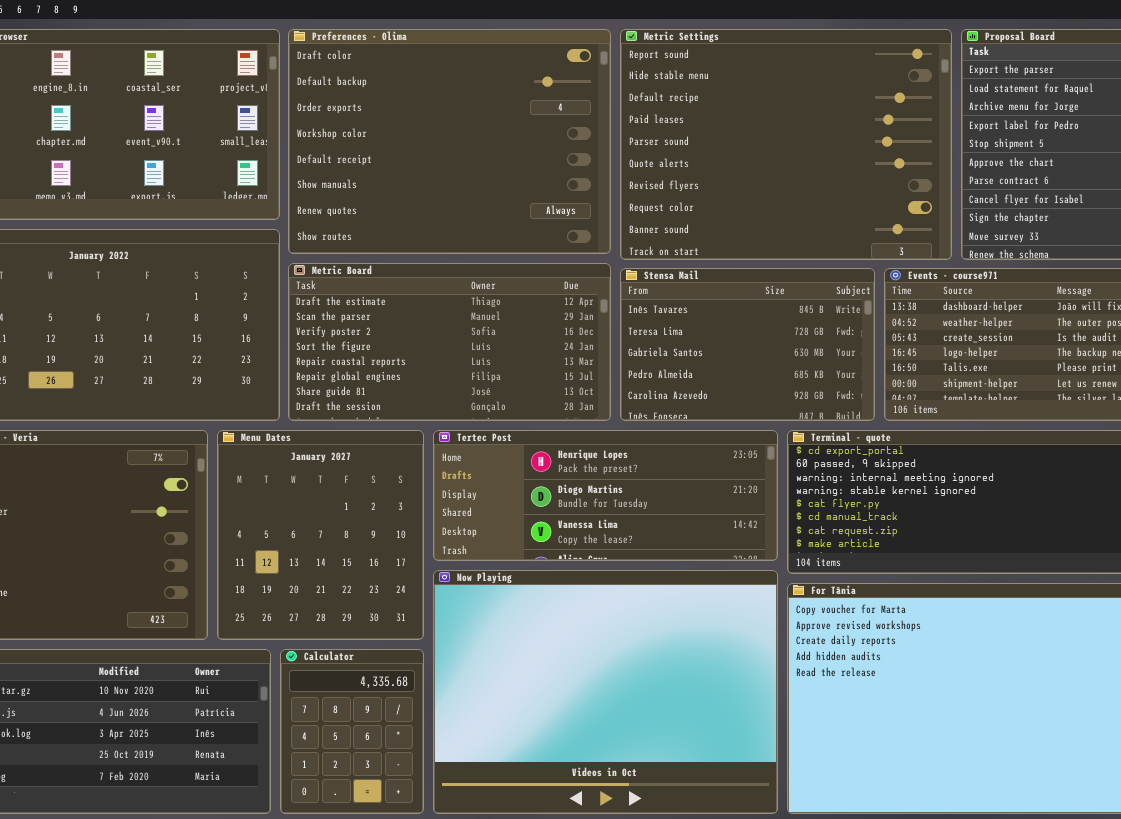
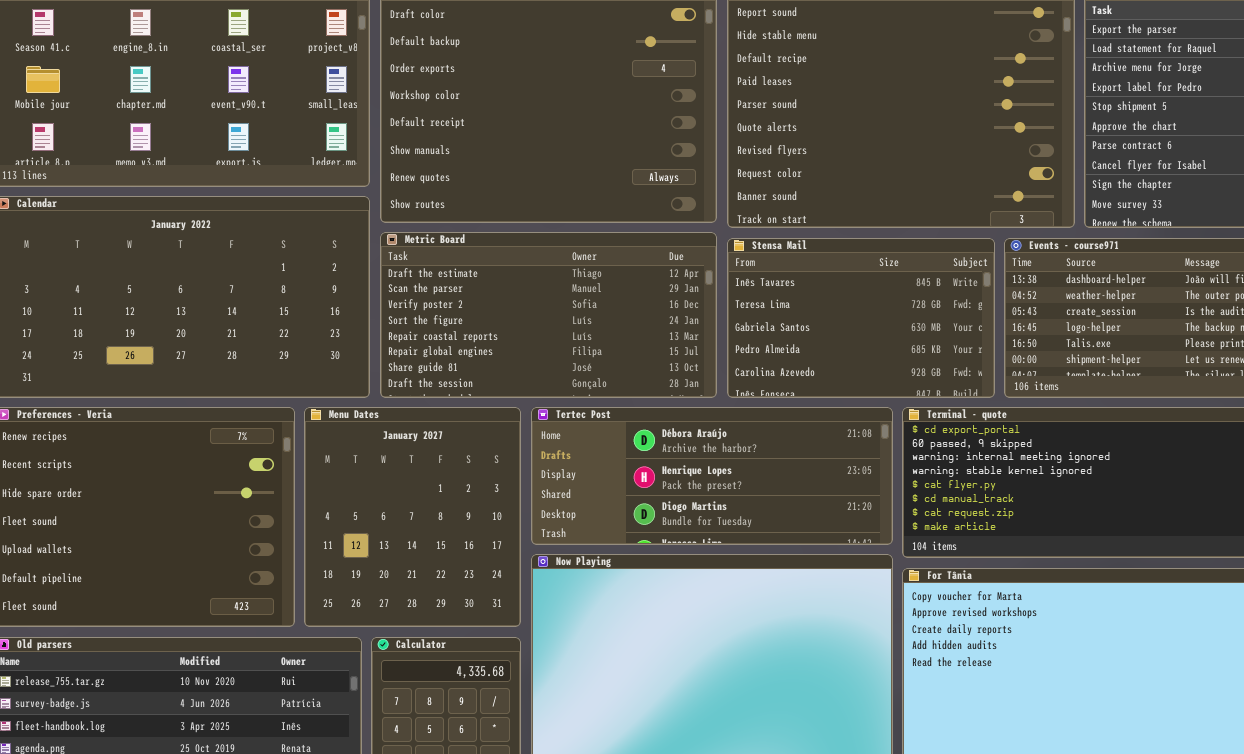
Tertec Post: [433,430,778,561] -> [531,407,893,545], scrolled up 1 row

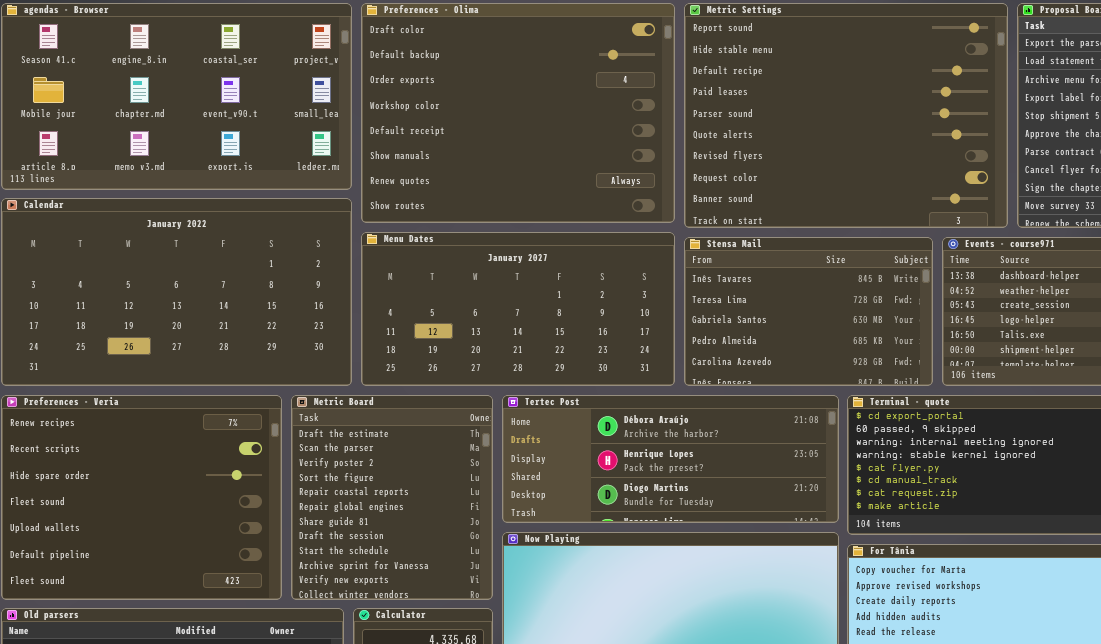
Metric Board: [380,232,717,398] -> [291,395,493,600], moved, resized
Menu Dates: [304,407,521,627] -> [361,232,675,386], moved, resized

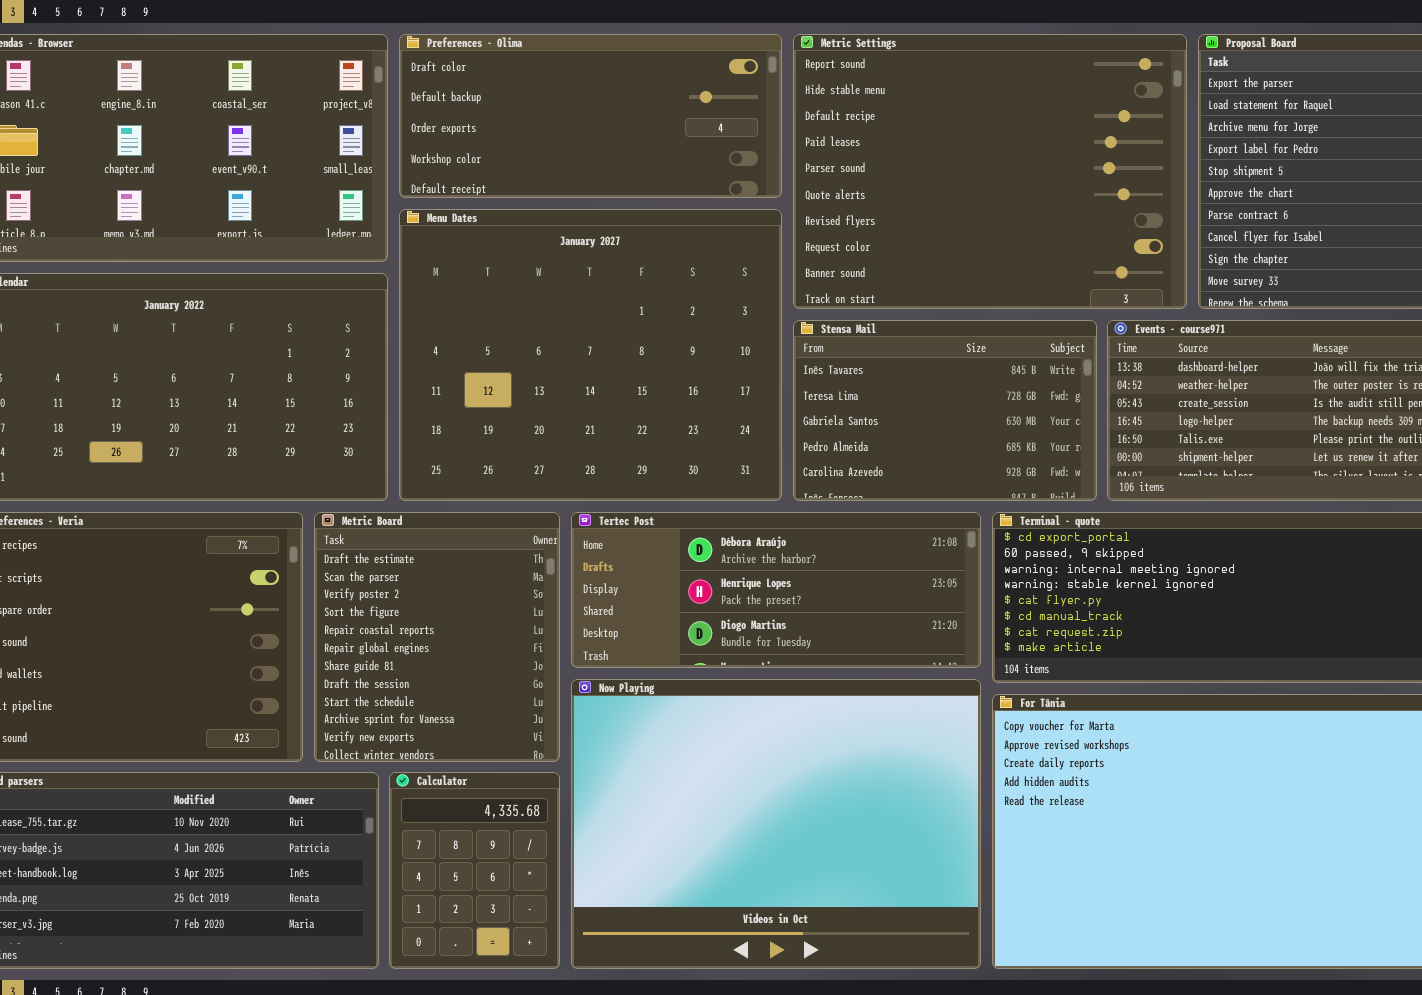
Preferences - Olima: [361,3,675,223] -> [399,34,782,198], resized
Menu Dates: [361,232,675,386] -> [399,209,782,501], resized

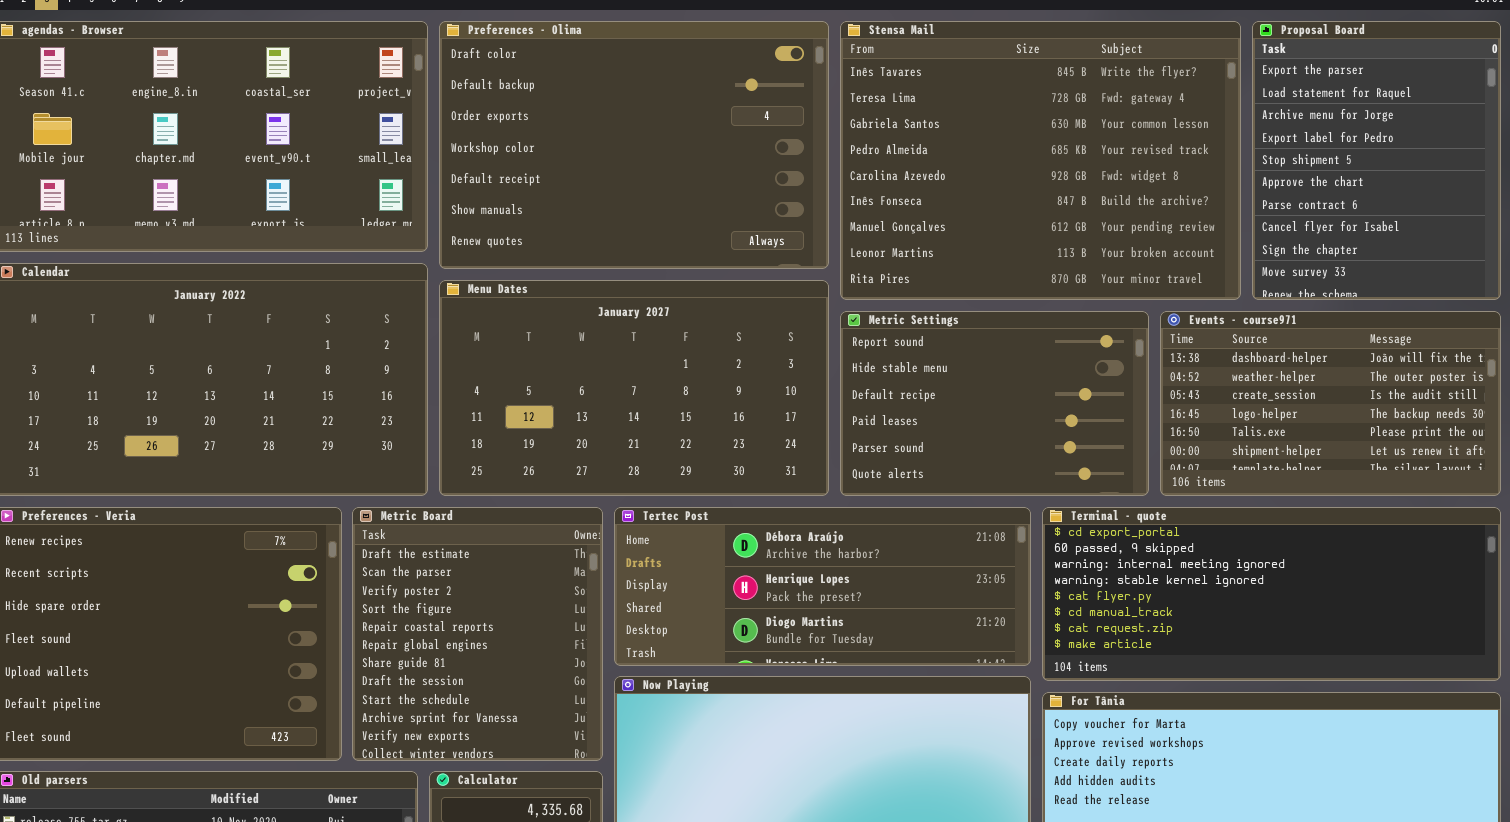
Preferences - Olima: [399,34,782,198] -> [439,21,829,269], resized
Metric Settings: [793,34,1187,309] -> [840,311,1149,496], moved, resized
Menu Dates: [399,209,782,501] -> [439,280,829,496], resized
Stensa Mail: [793,320,1097,501] -> [840,21,1241,300], moved, resized

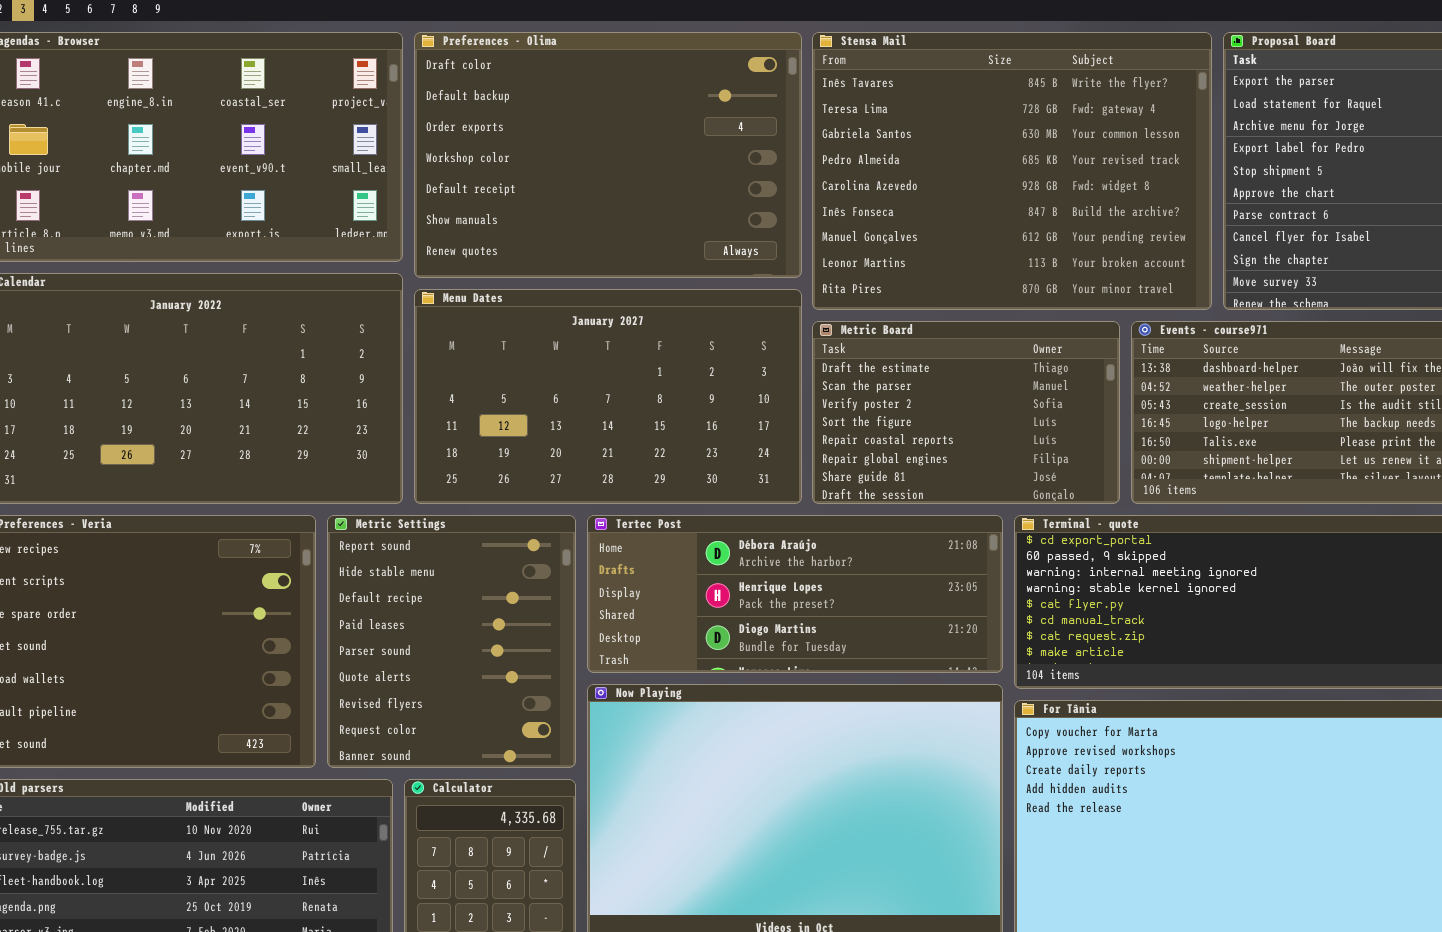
Metric Settings: [840,311,1149,496] -> [327,515,576,768], moved, resized
Metric Board: [352,507,603,761] -> [812,321,1120,504], moved, resized

